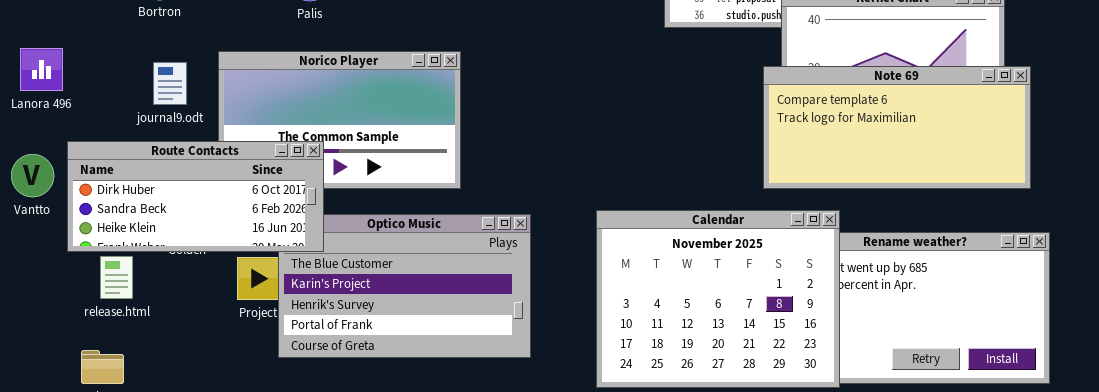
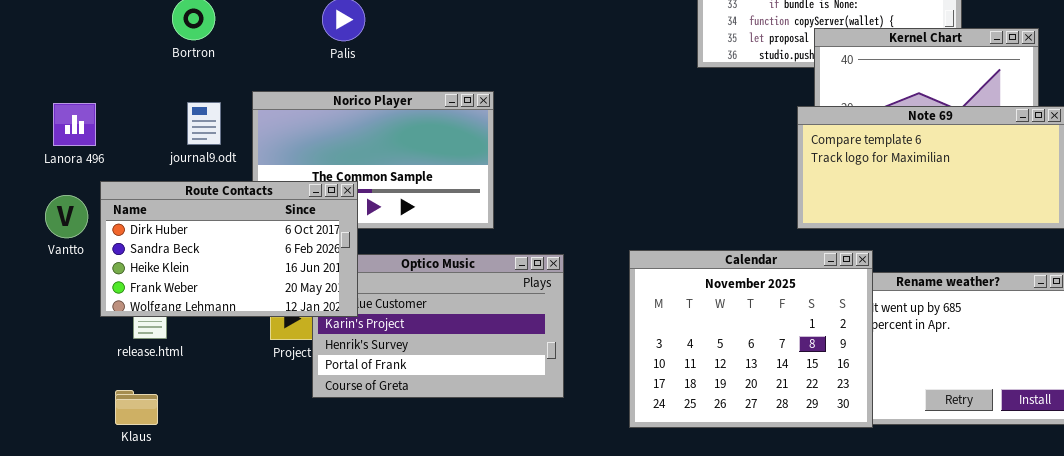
Lanora 496: [20,48,63,91] -> [53,103,96,146], moved
Route Contacts: [67,141,324,252] -> [100,181,358,317], resized

